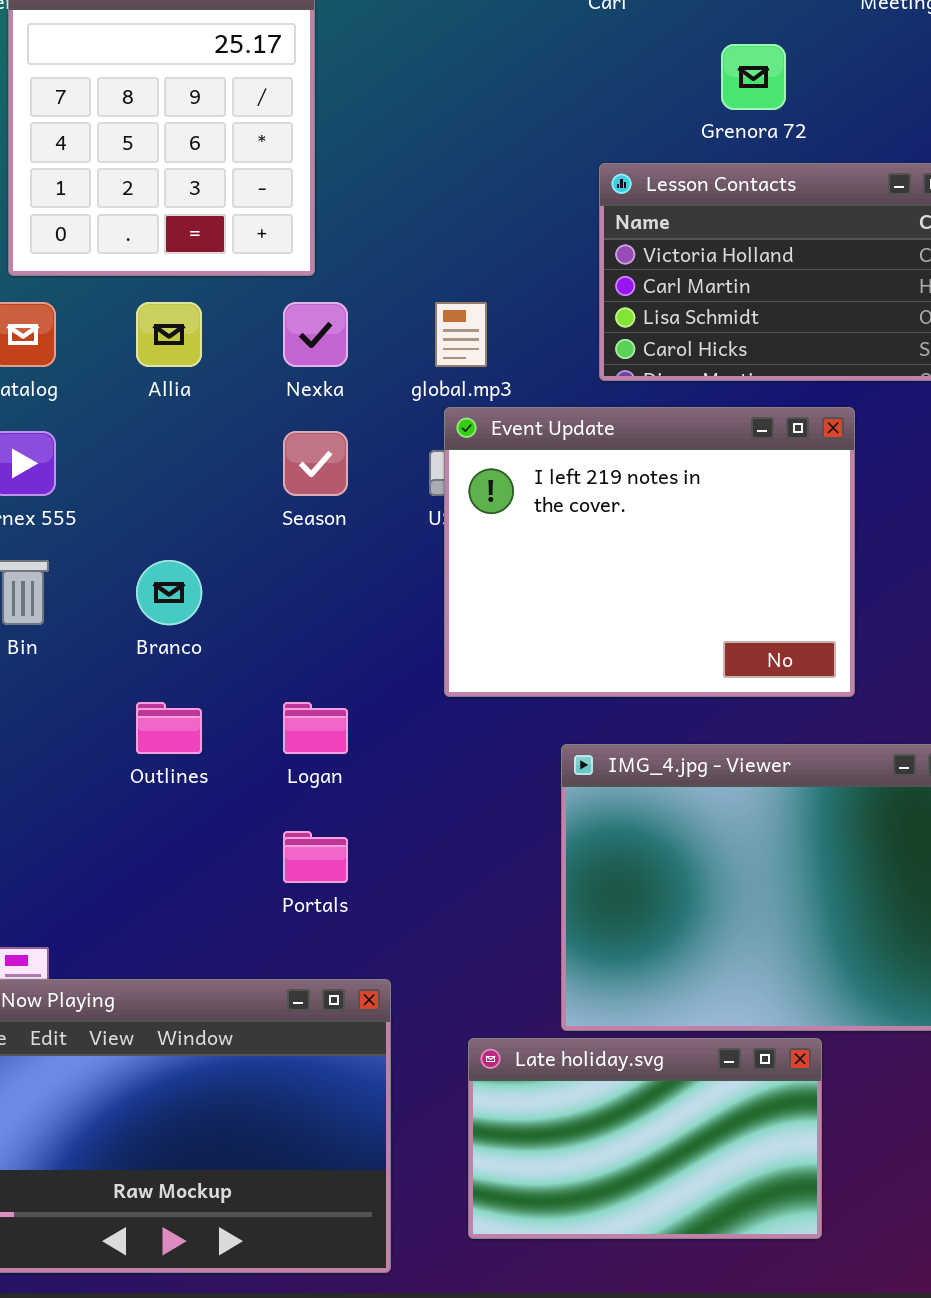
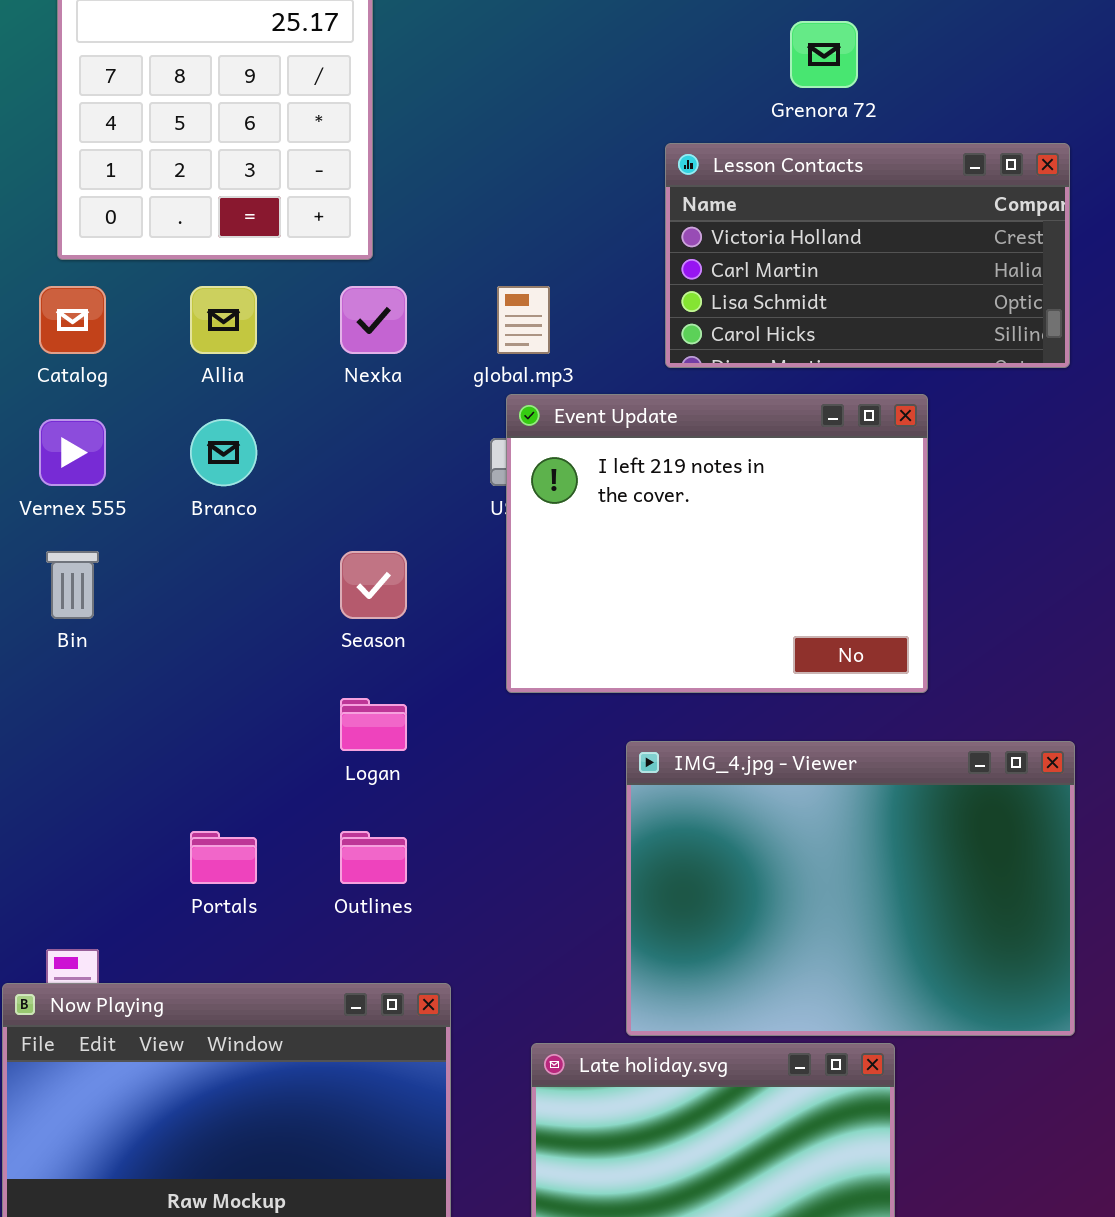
Season: [283,431,348,496] -> [340,551,407,619], moved
Branco: [136,560,202,625] -> [190,419,257,486], moved
Outlines: [136,702,202,754] -> [340,831,407,884], moved
Portals: [283,831,348,883] -> [190,831,257,884], moved

